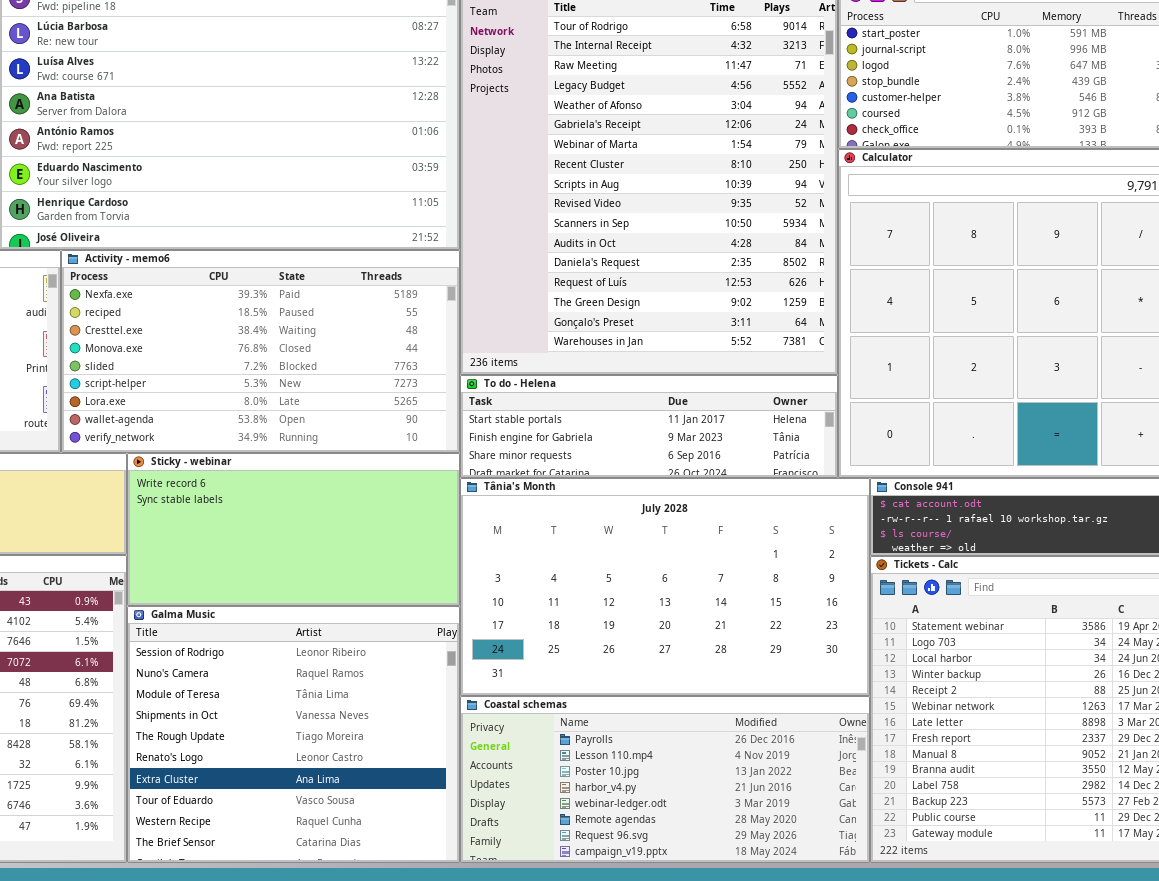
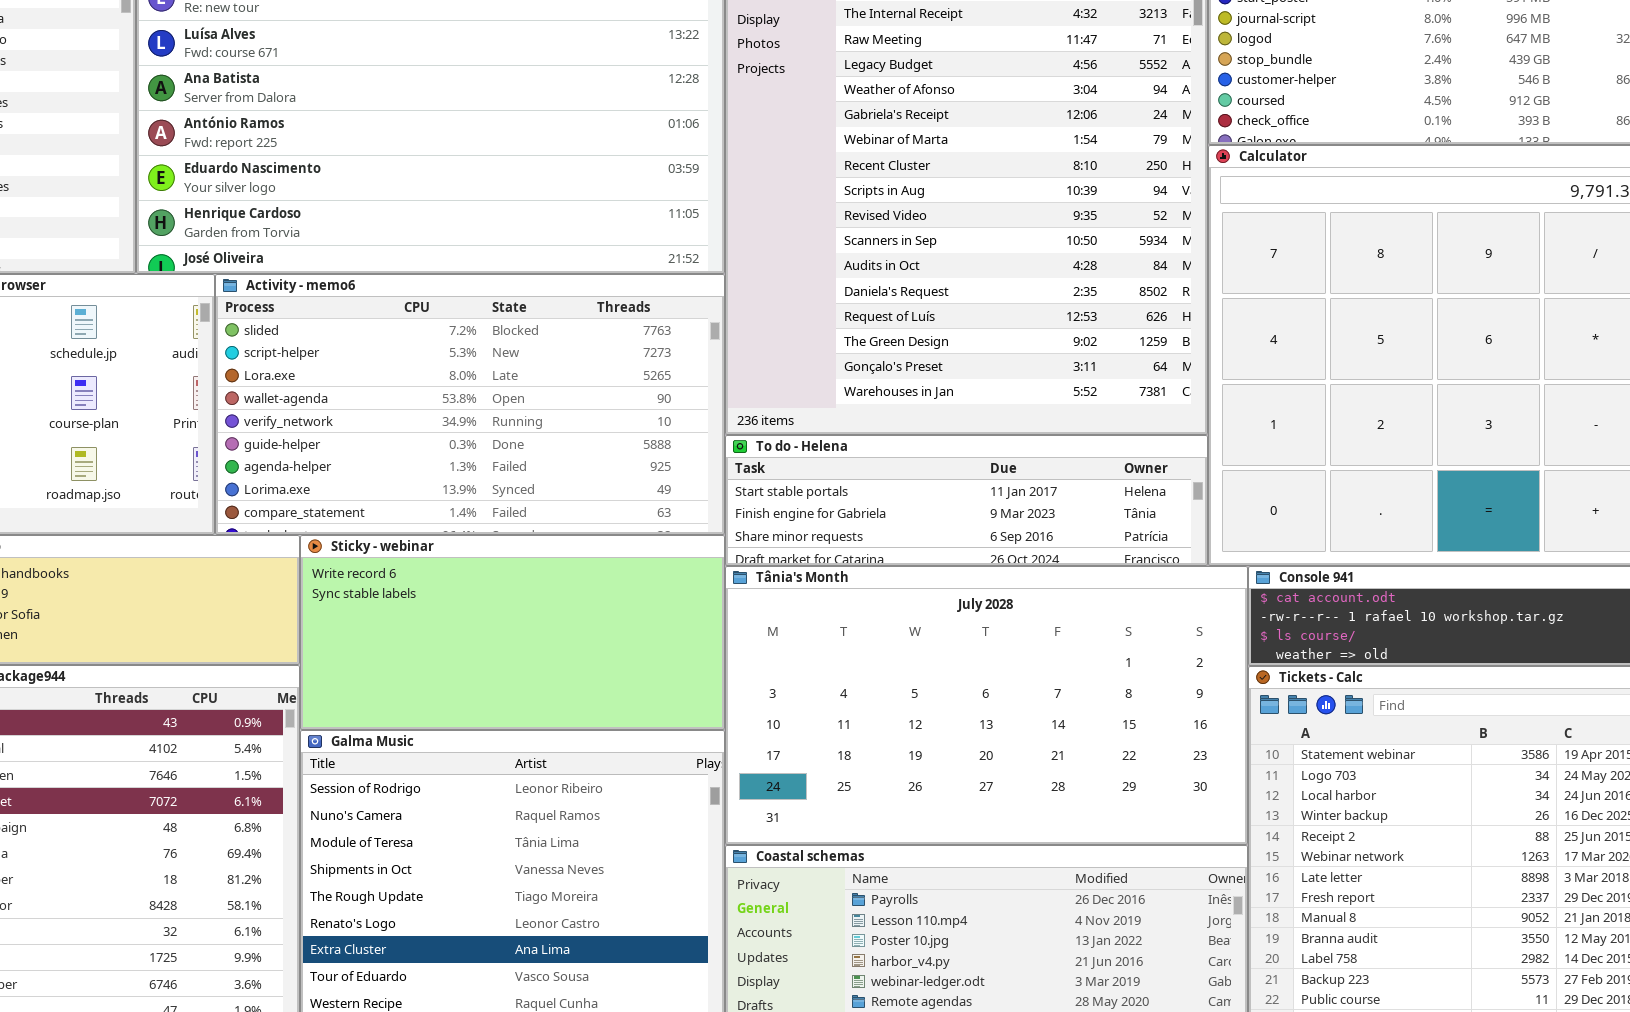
Activity - memo6: [61,250,460,453] -> [215,274,725,535], scrolled down 4 rows

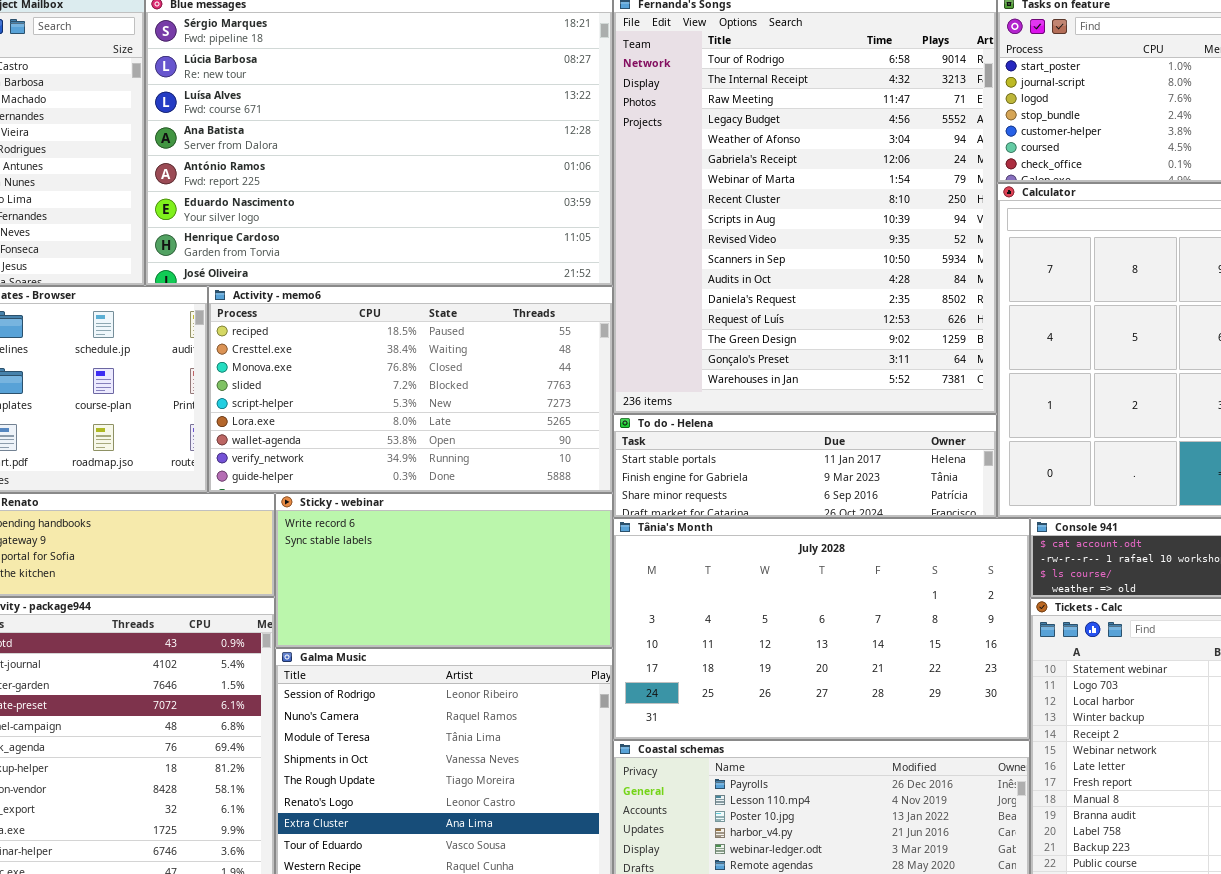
Activity - memo6: [215,274,725,535] -> [208,286,613,493], scrolled up 3 rows

